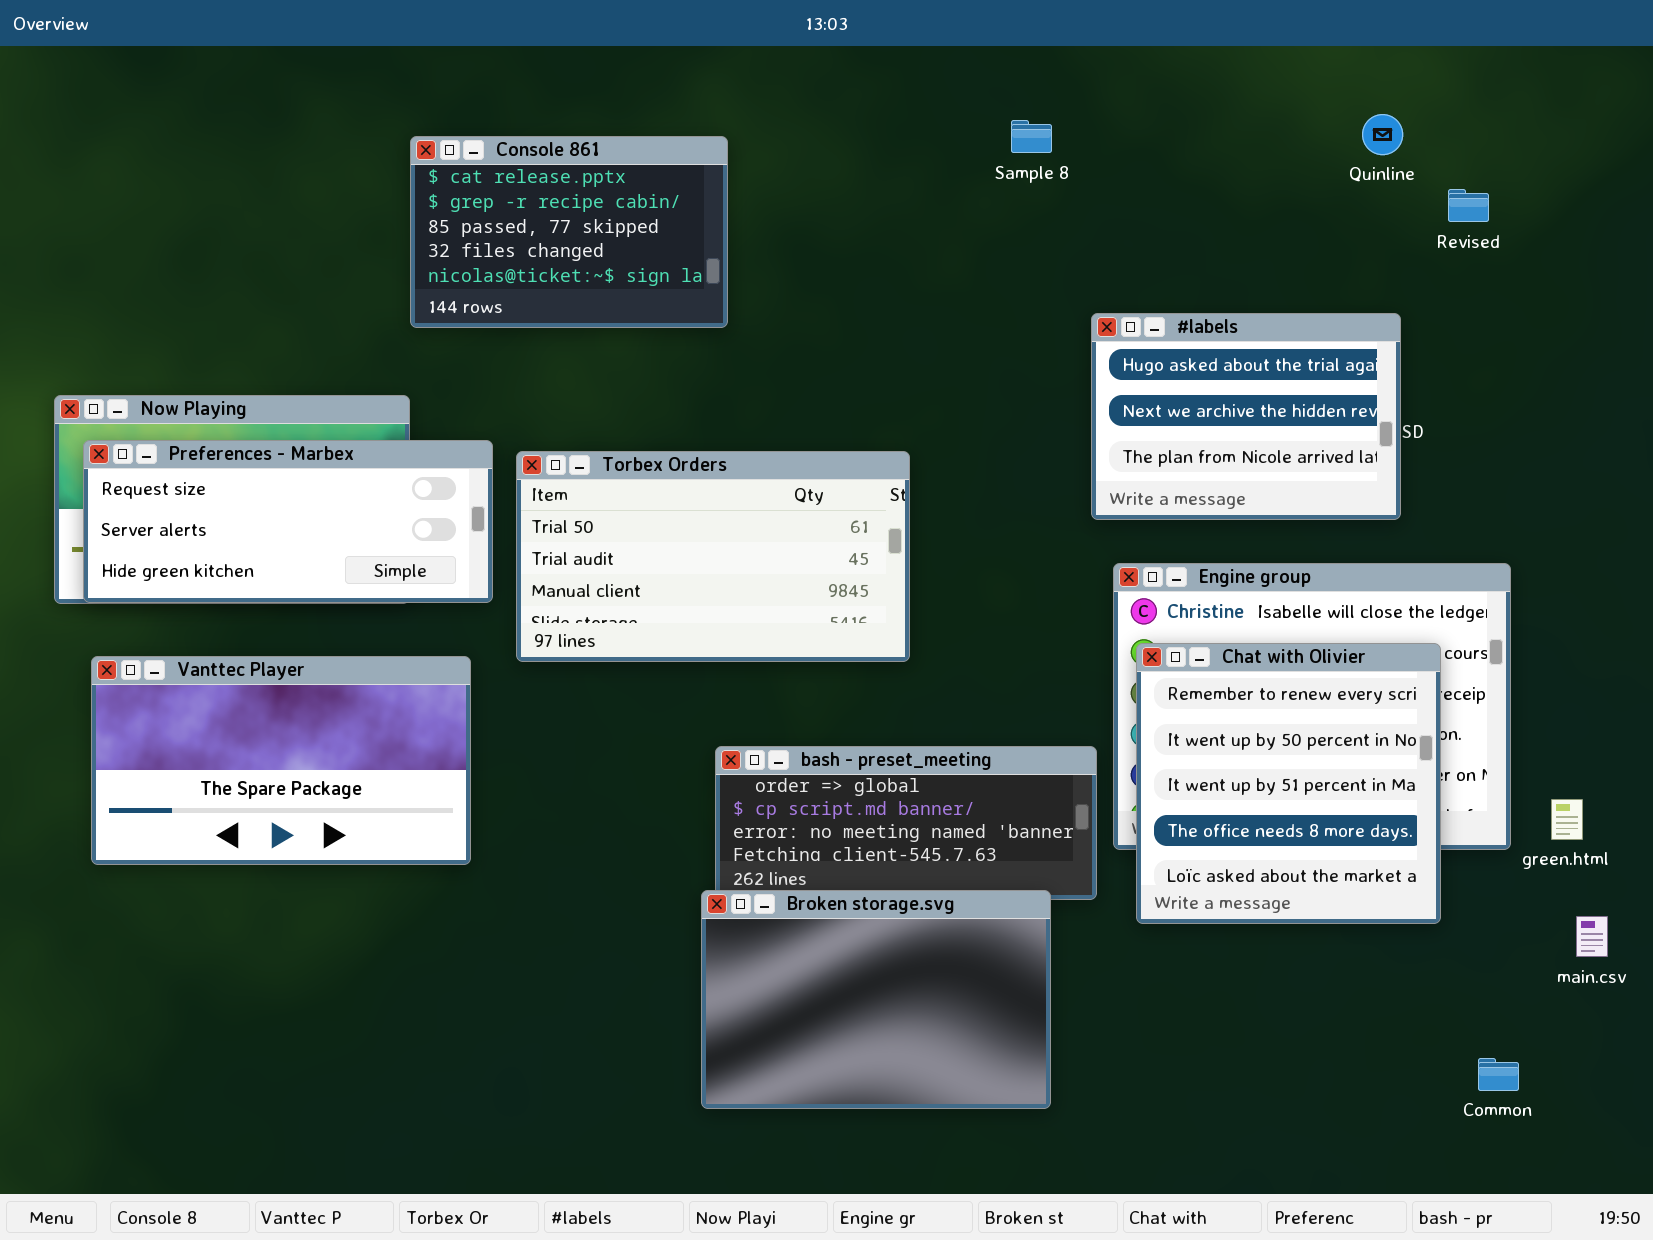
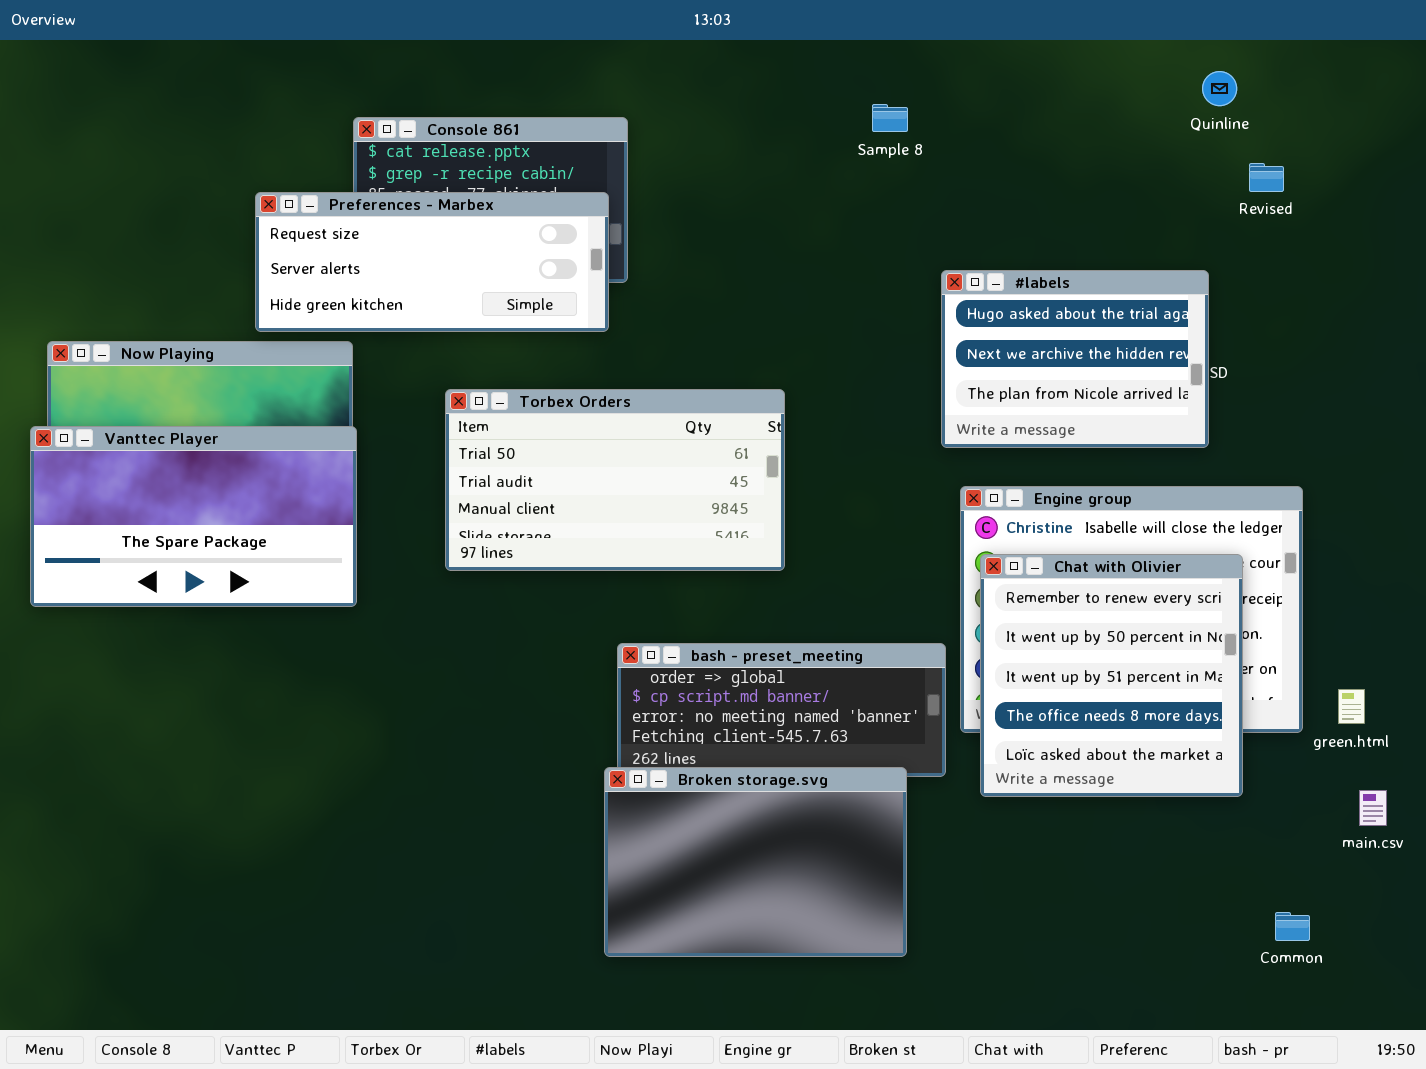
Quinline: [1362,114,1403,155] -> [1202,71,1237,106], moved
Preferences - Marbex: [83,440,493,603] -> [255,192,609,332], moved
Vanttec Player: [91,656,471,865] -> [30,426,357,607], moved

